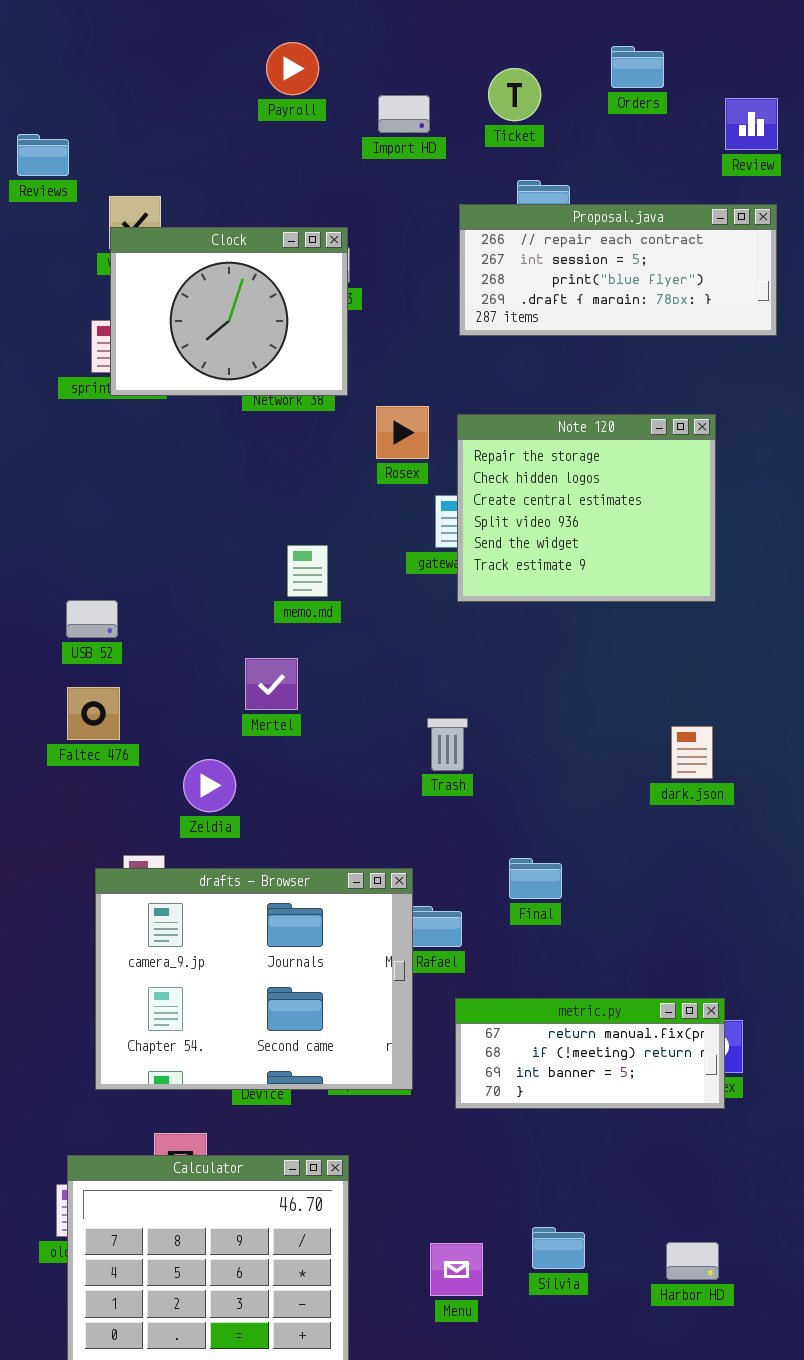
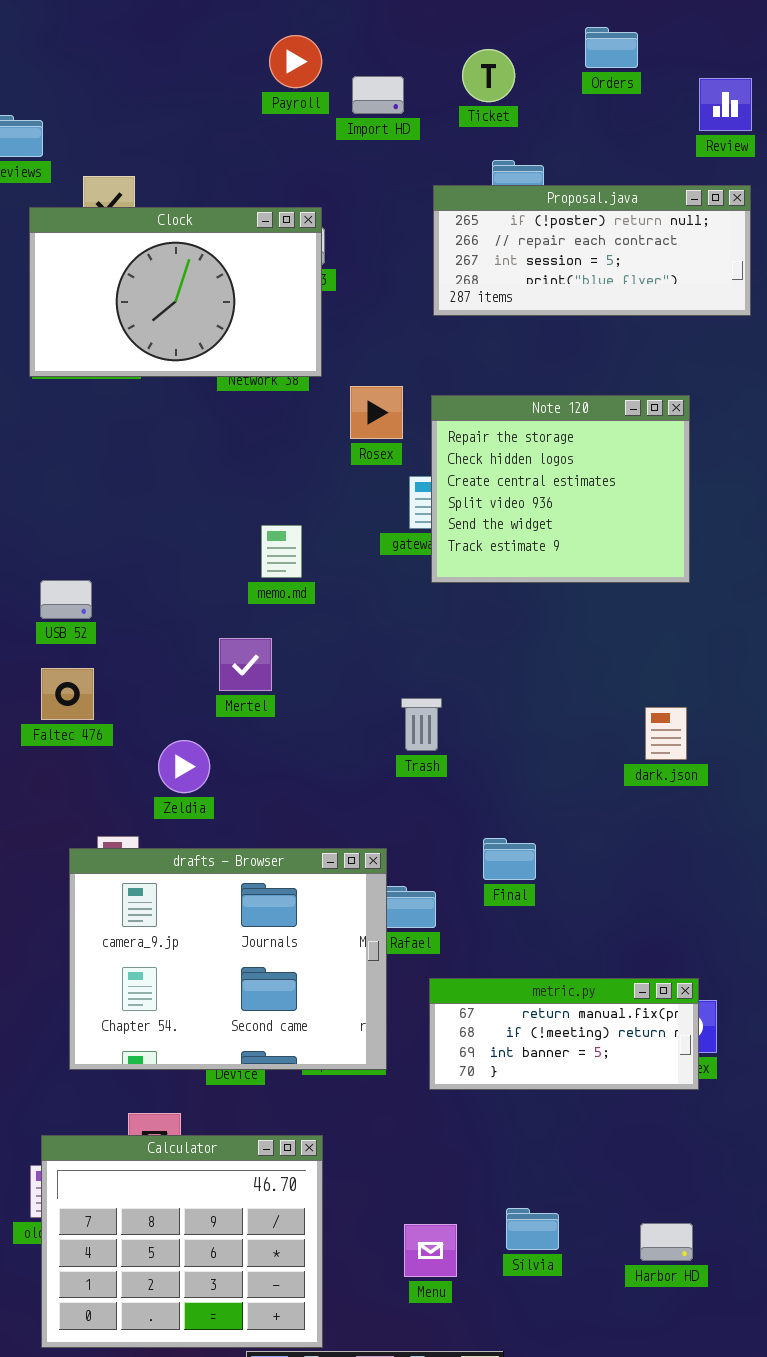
Payroll: [266,42,319,95] -> [269,35,322,88], moved
Proposal.java: [459,204,777,336] -> [433,185,751,316], scrolled up 1 row
Clock: [110,227,348,396] -> [29,207,322,377], resized

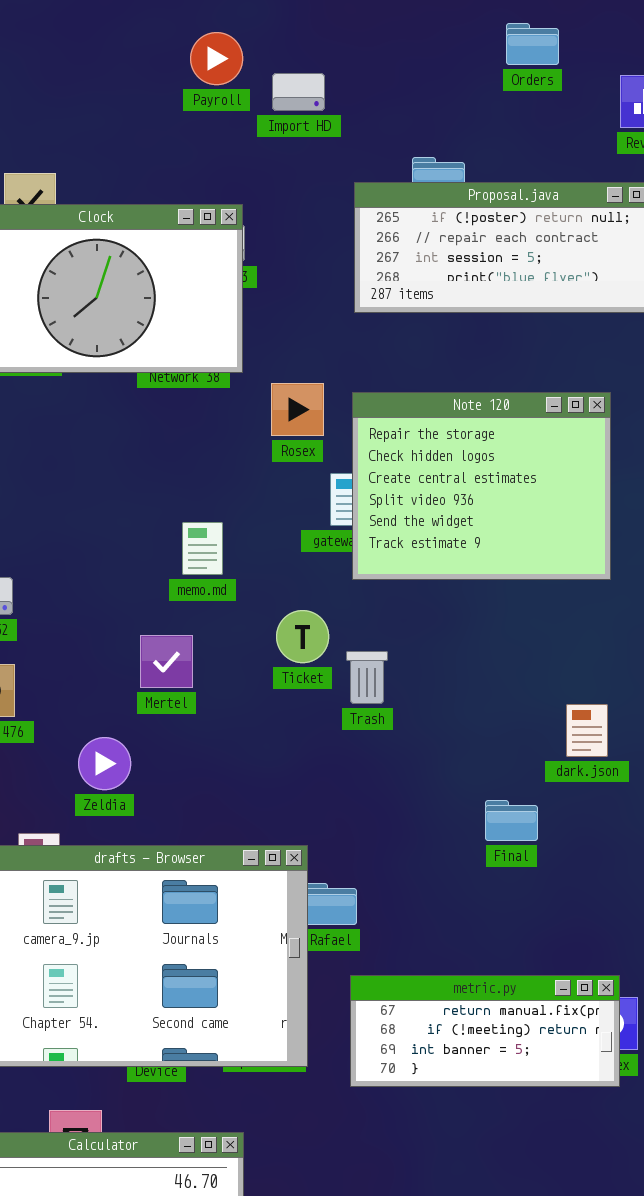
Ticket: [462,49,515,102] -> [276,610,329,663], moved
Trash: [401,698,442,751] -> [346,651,388,704], moved
Final: [483,838,536,880] -> [485,800,538,841], moved

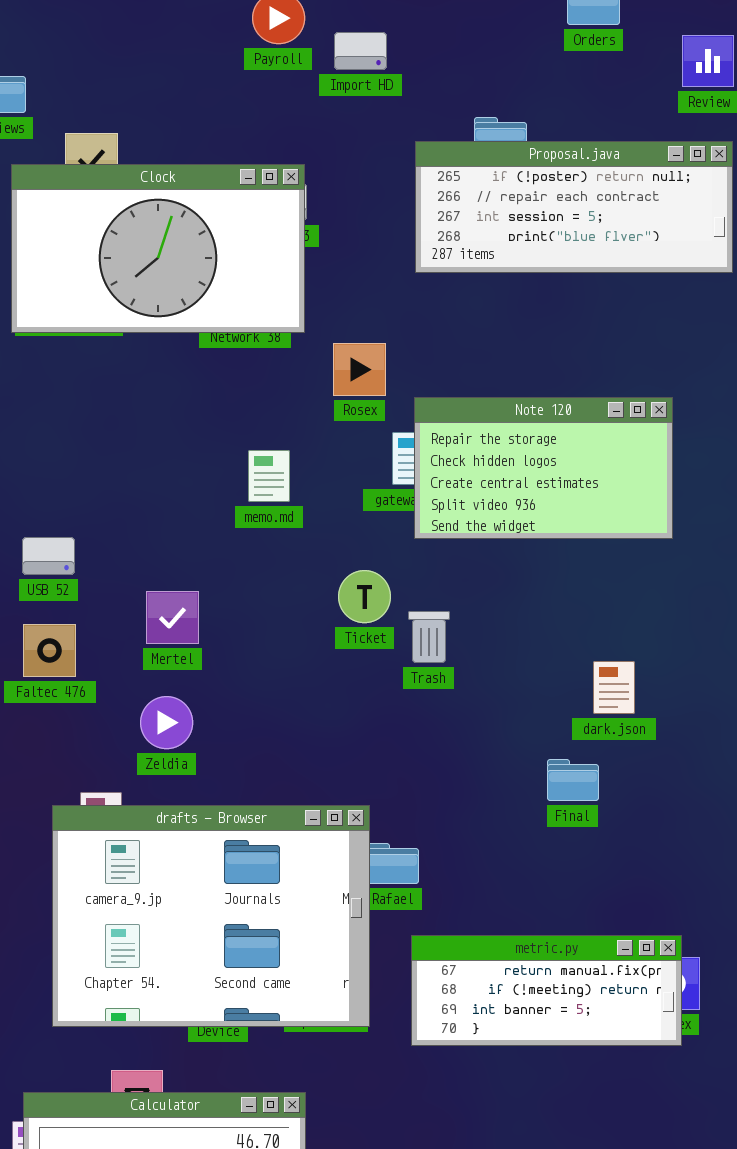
Note 120: [352,392,611,580] -> [414,397,673,539], resized
memo.md: [182,522,223,575] -> [248,450,290,502], moved
Mertel: [140,635,193,688] -> [146,591,199,644], moved
dark.json: [566,704,608,757] -> [593,661,635,714], moved

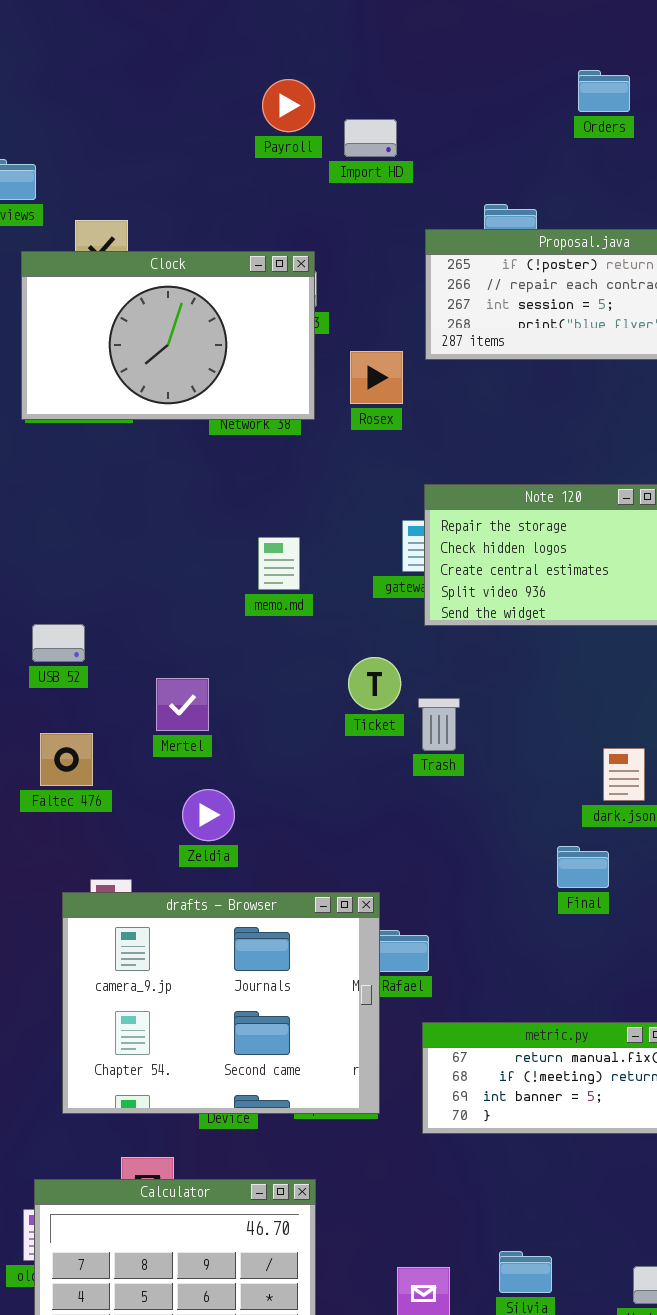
Rosex: [333,343,386,396] -> [350,351,403,404], moved
Faltec 476: [23,624,76,677] -> [40,733,93,786], moved
Zeldia: [140,696,193,749] -> [182,789,235,841], moved

